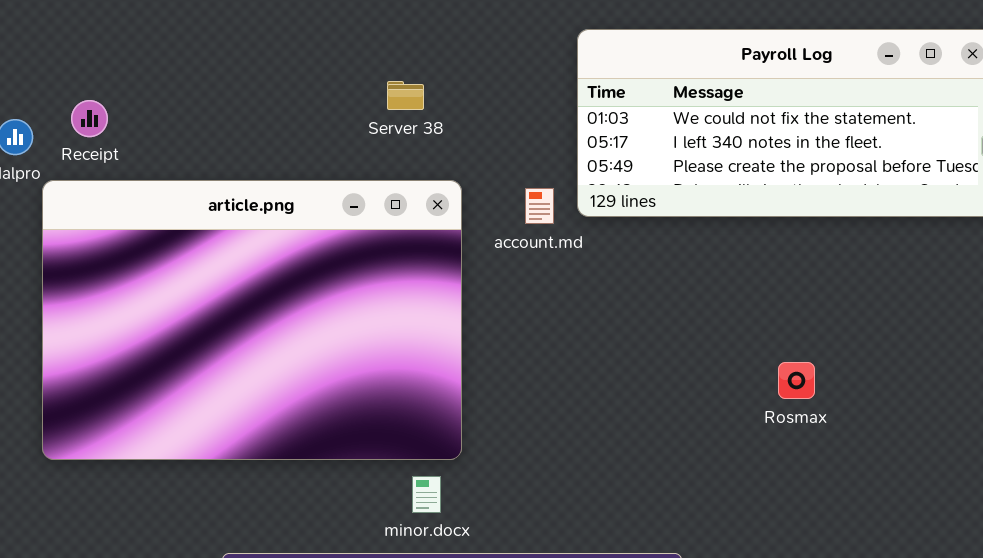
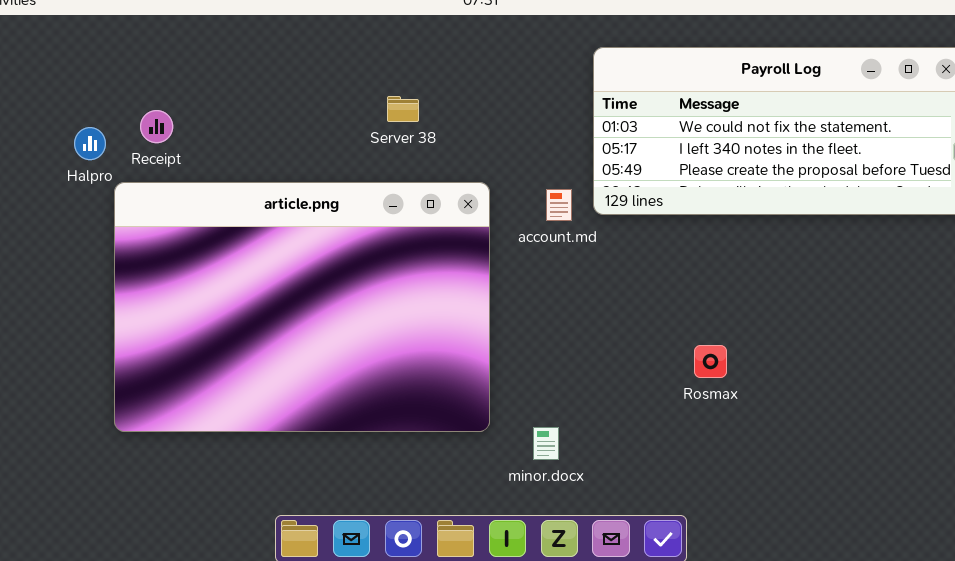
Server 38: [387,81,424,110] -> [387,96,419,122], moved
Rosmax: [778,362,815,399] -> [694,345,727,378], moved
minor.docx: [412,476,441,513] -> [533,427,559,460], moved

